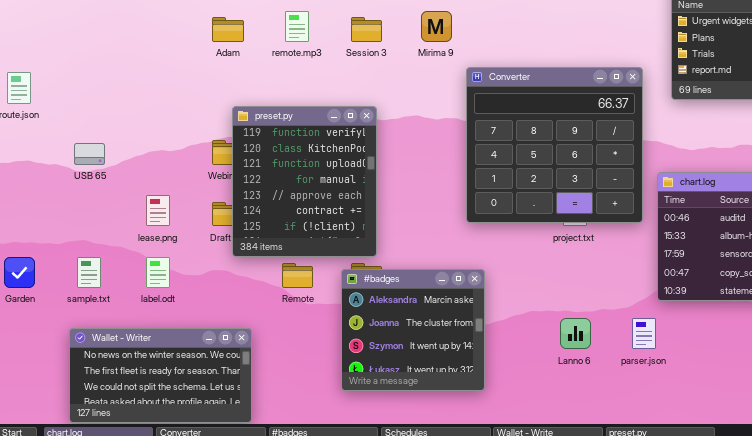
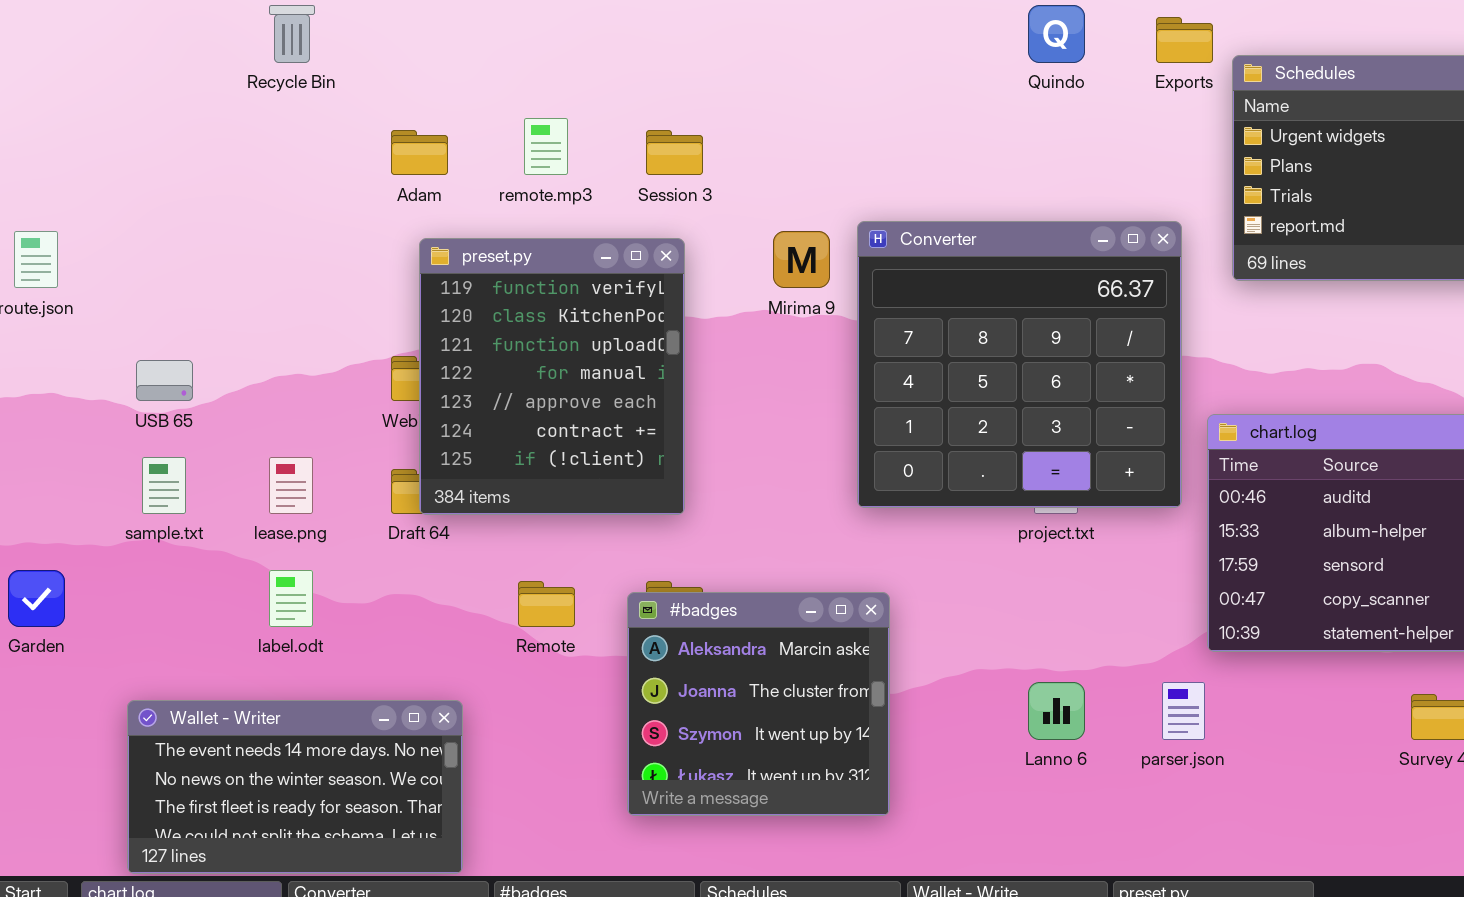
Mirima 9: [421,11,452,42] -> [773,231,830,288], moved
preset.py: [232,106,377,257] -> [419,238,685,515], moved
sample.txt: [77,257,101,288] -> [142,457,186,514], moved
Wallet - Writer: [69,328,252,423] -> [127,700,463,874], scrolled up 1 row

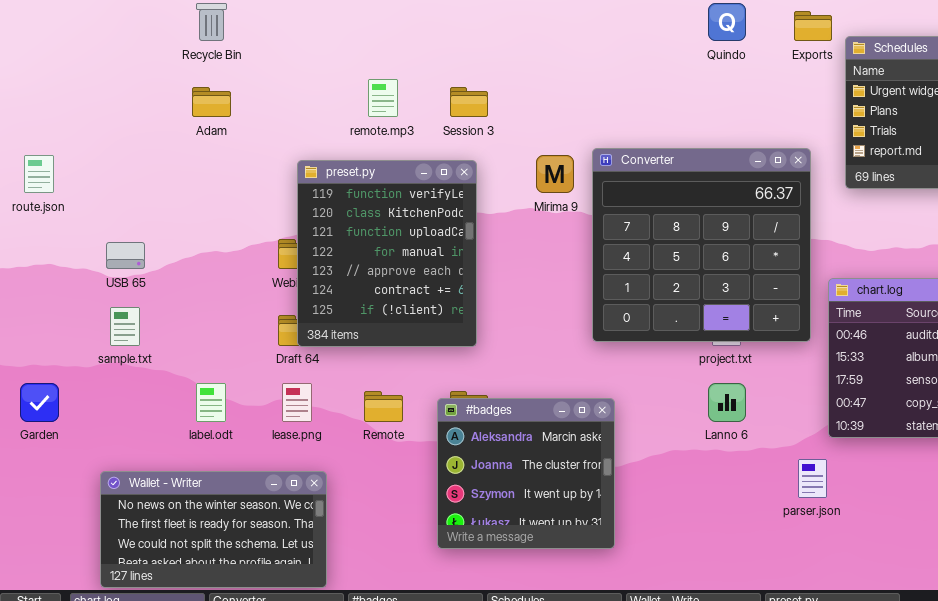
Adam: [391,130,448,175] -> [192,87,231,117], moved
lease.png: [269,457,313,514] -> [282,383,312,422], moved
Lanno 6: [1028,682,1085,740] -> [708,383,746,422], moved
Wallet - Writer: [127,700,463,874] -> [100,471,327,588], scrolled down 1 row

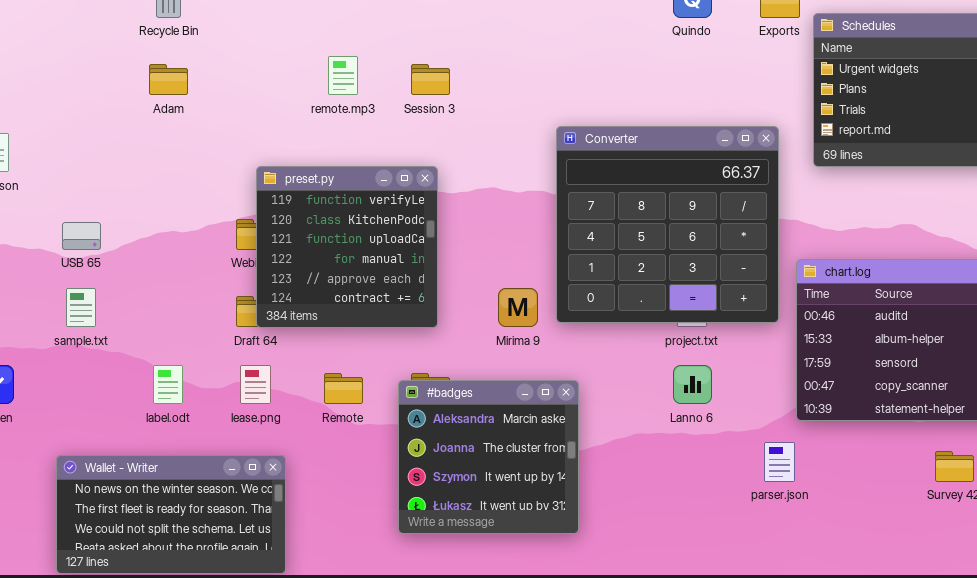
Mirima 9: [536,155,574,193] -> [498,288,538,327], moved
preset.py: [297,160,477,347] -> [256,166,438,328], resized

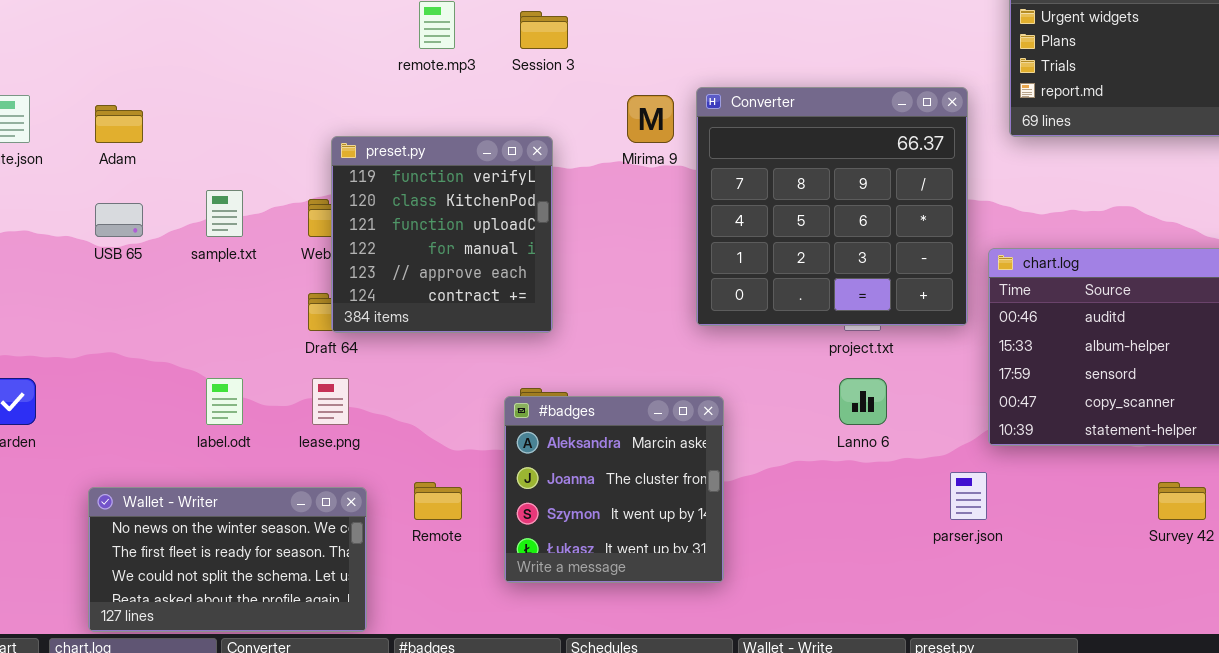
Adam: [149,64,188,95] -> [95,105,143,143], moved
sample.txt: [66,288,96,327] -> [206,190,243,237], moved
Mirima 9: [498,288,538,327] -> [627,95,674,143], moved
Remote: [324,373,363,404] -> [414,482,462,520], moved

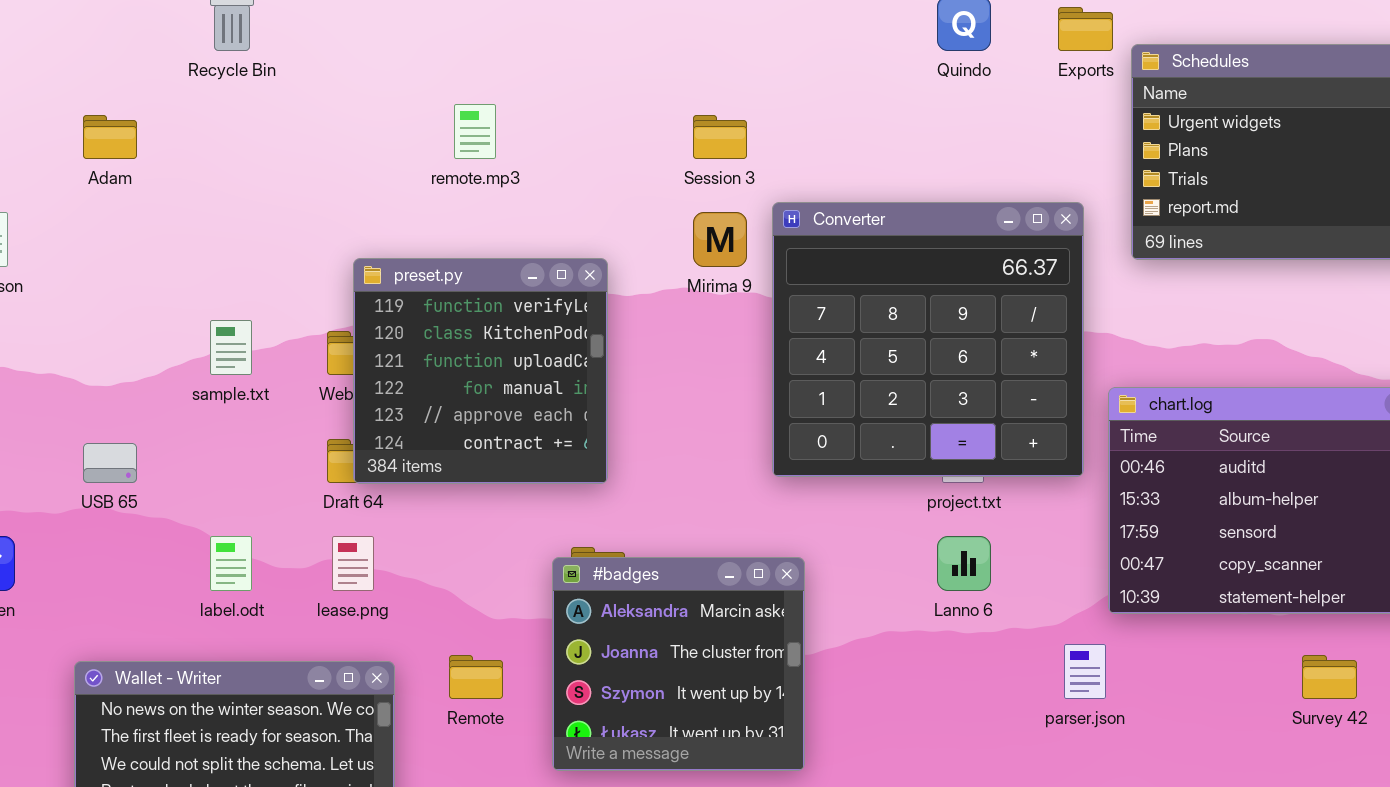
Session 3: [520,11,568,49] -> [693,115,747,159], moved
Adam: [95,105,143,143] -> [83,115,137,159], moved
USB 65: [95,203,143,237] -> [83,443,137,483], moved

